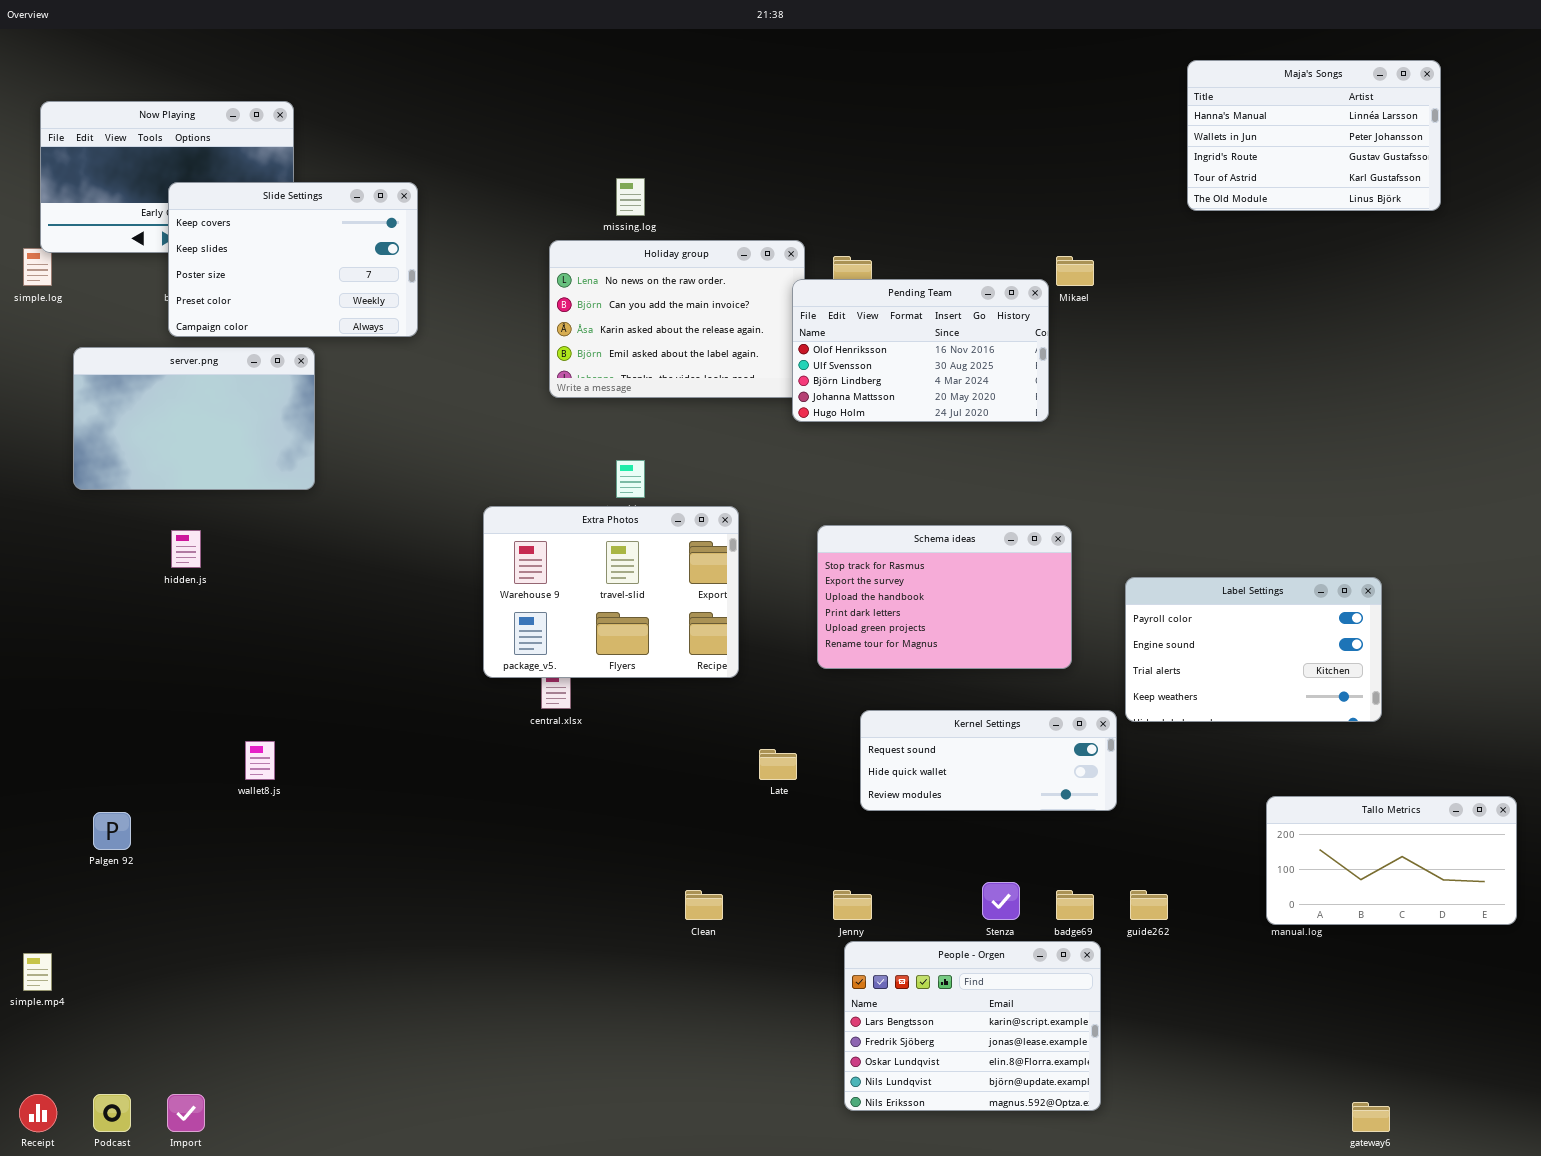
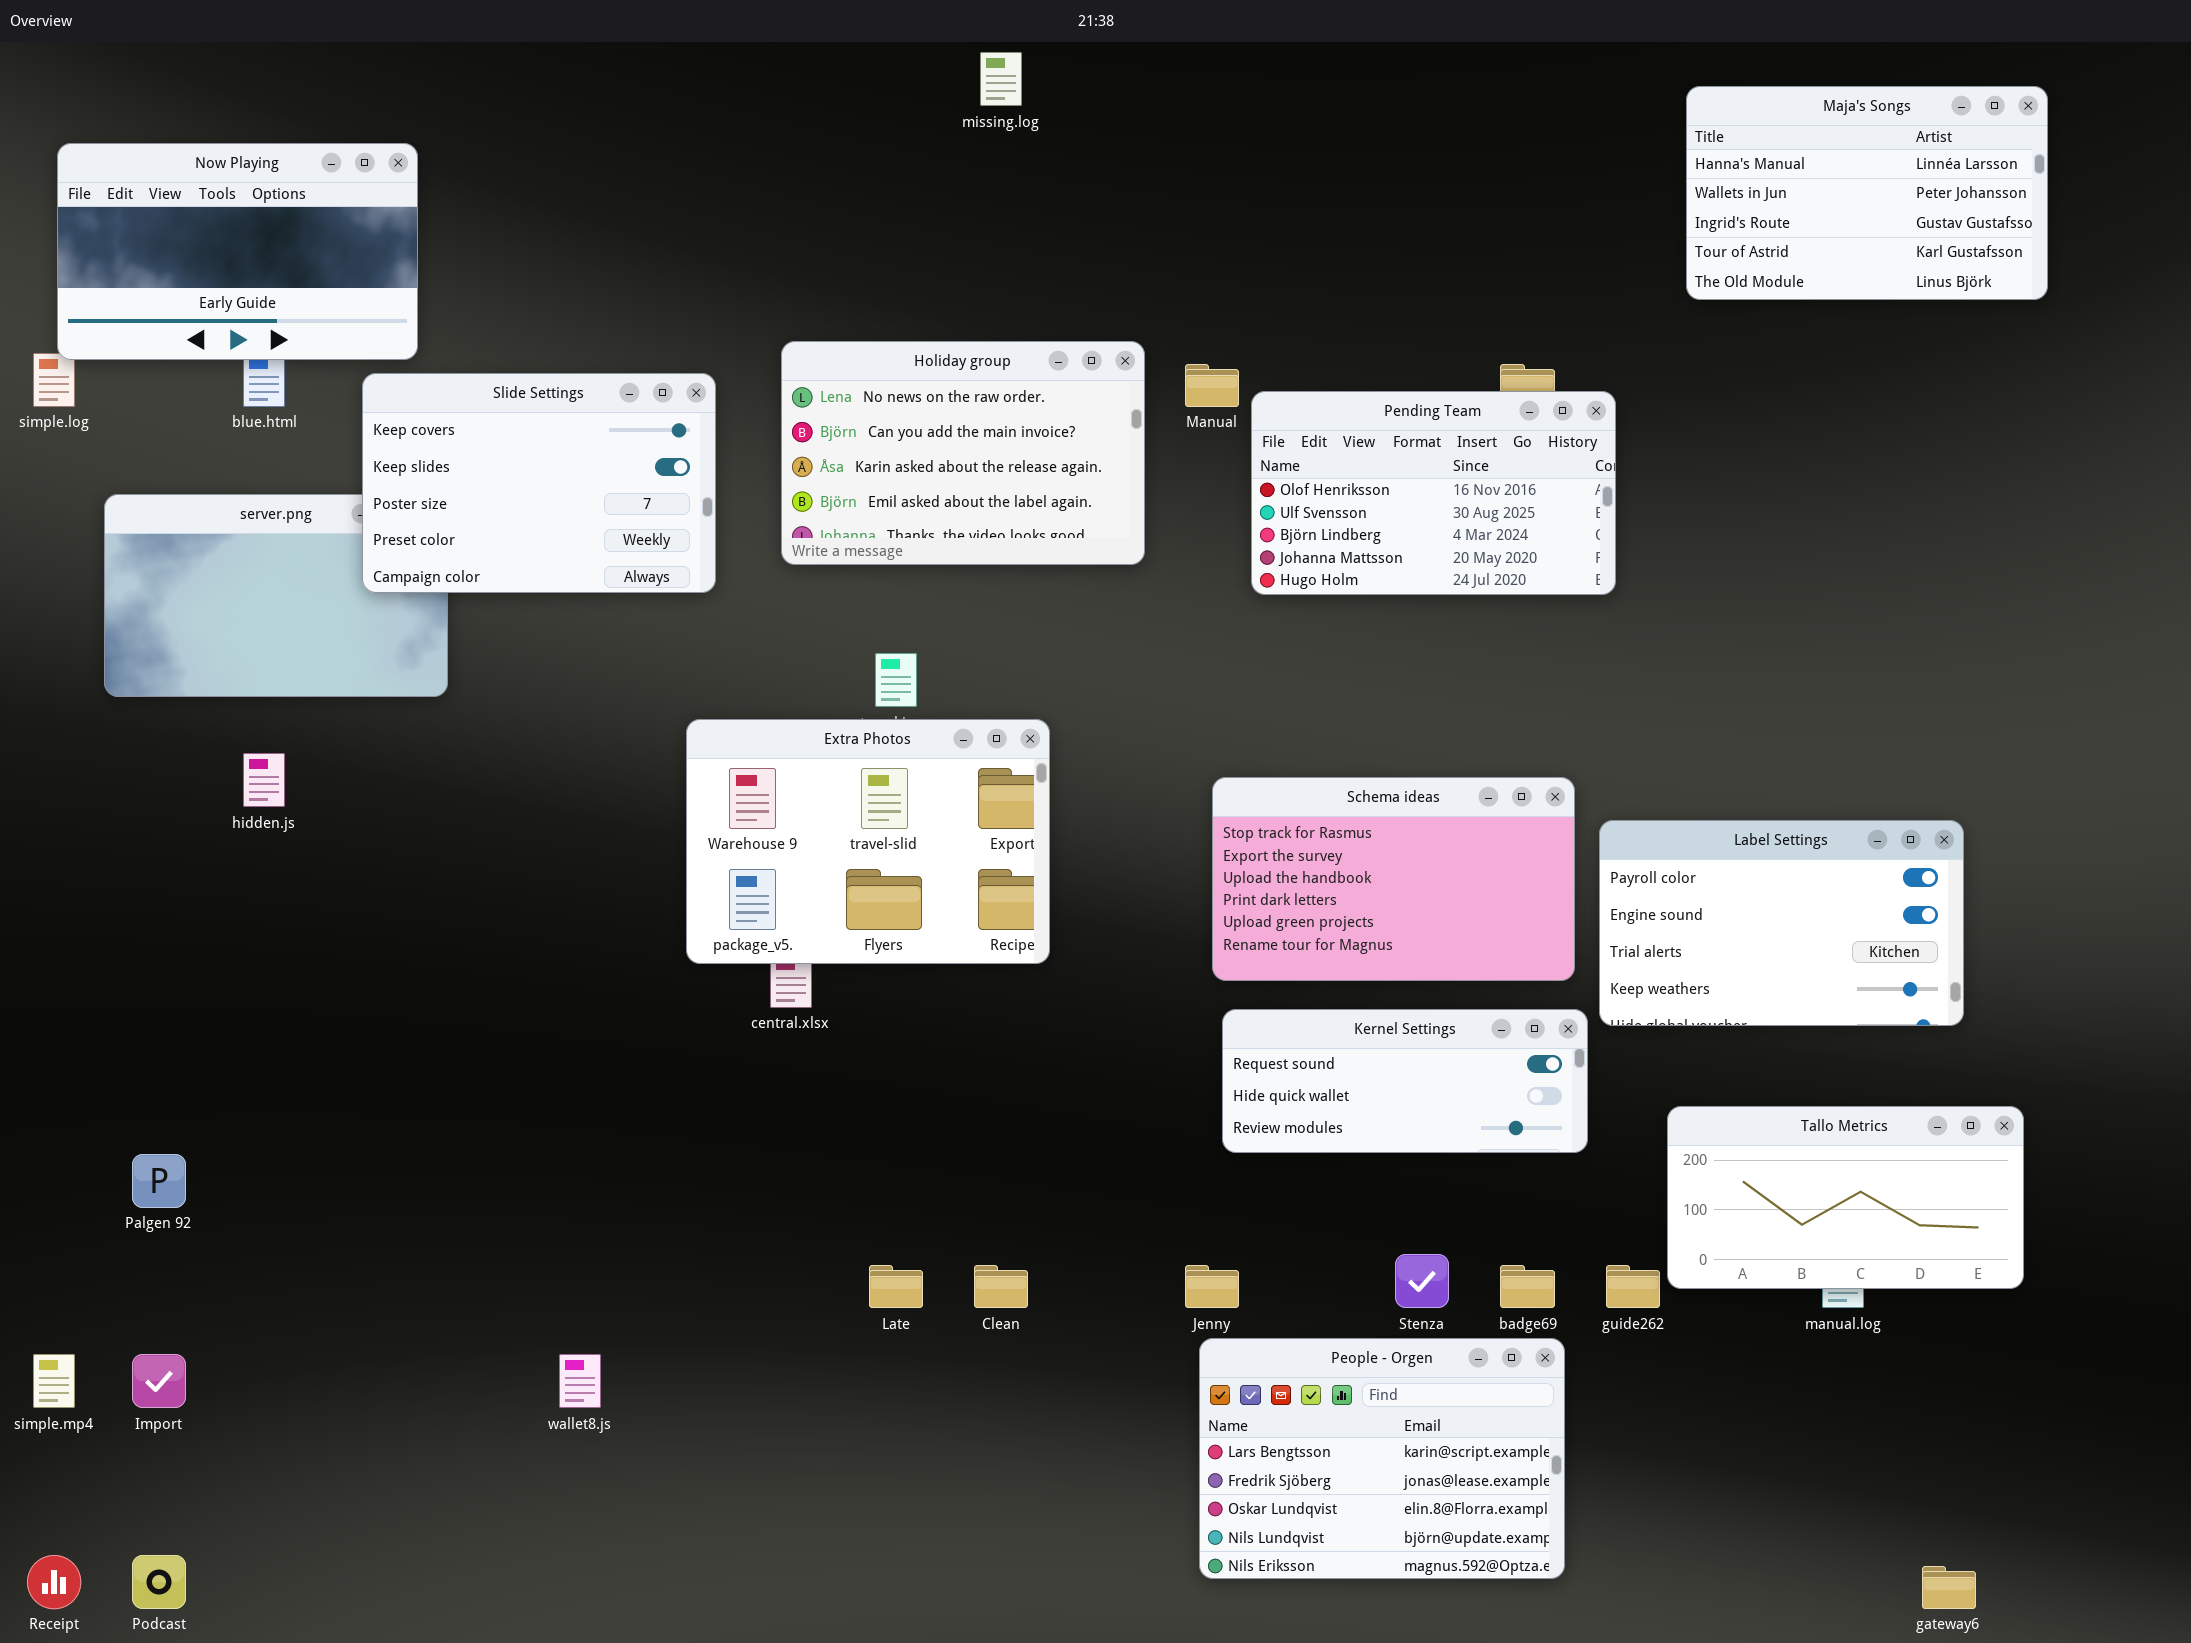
missing.log: [616,178,645,216] -> [980,52,1022,106], moved
Slide Settings: [168,182,418,337] -> [362,373,716,593], moved
Pending Team: [792,279,1049,422] -> [1251,391,1616,595], moved
Schema ideas: [817,525,1072,669] -> [1212,777,1575,981], moved
wallet8.js: [245,741,275,780] -> [559,1354,601,1408], moved
Late: [759,749,797,780] -> [869,1265,923,1308], moved
Tallo Metrics: [1266,796,1517,925] -> [1667,1106,2024,1289], moved
Import: [167,1094,205,1132] -> [132,1354,186,1408], moved

